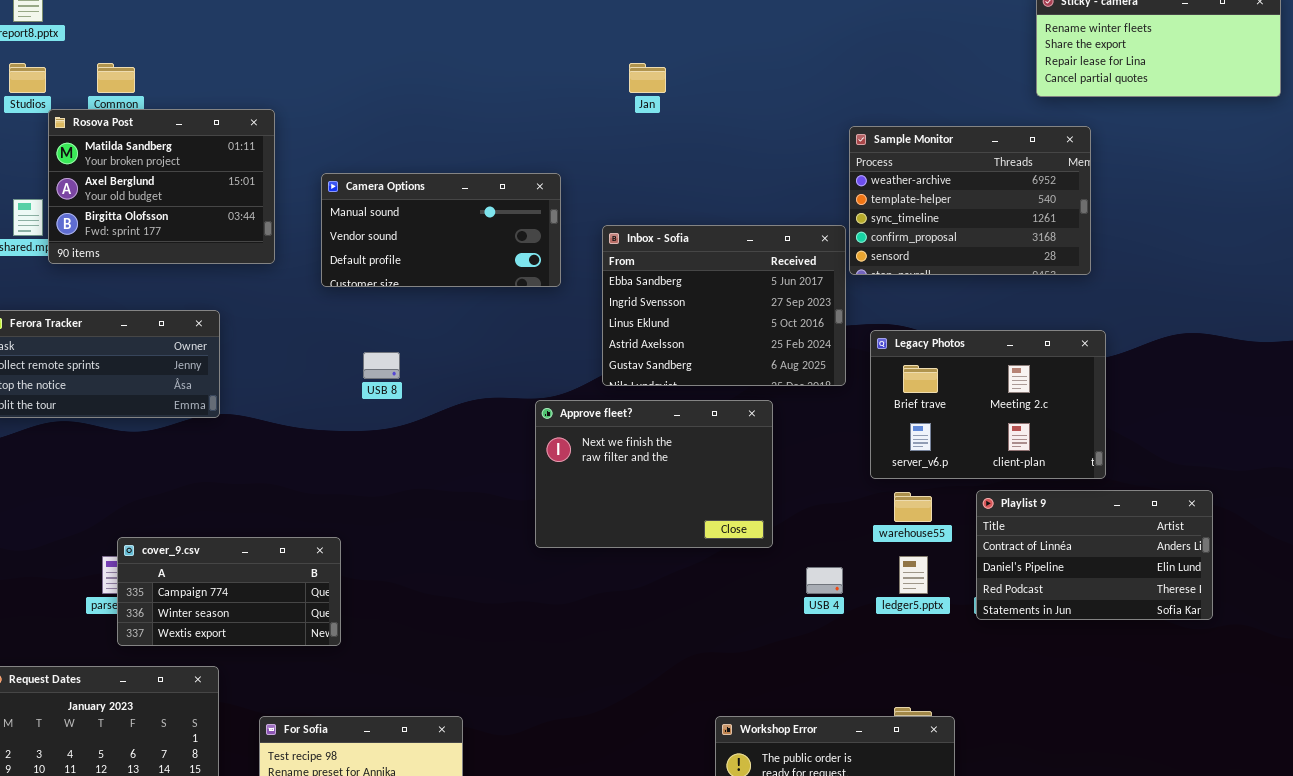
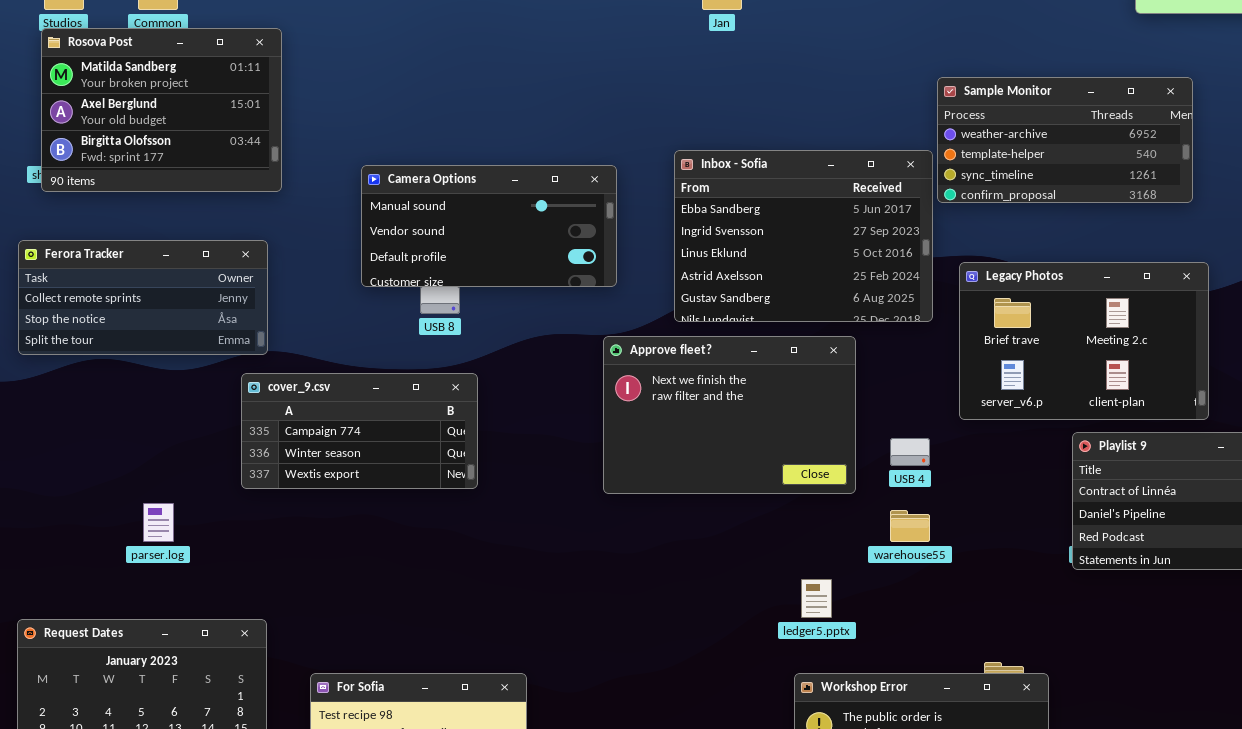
Rosova Post: [48,109,275,264] -> [41,28,282,192], moved
Sample Monitor: [849,126,1091,275] -> [937,77,1193,203], resized
Camera Options: [321,173,561,287] -> [361,165,617,287], moved
warehouse55: [894,492,932,522] -> [890,510,930,542], moved
cover_9.csv: [117,537,341,646] -> [241,373,478,489], moved
ledger5.pptx: [899,556,928,594] -> [801,579,832,618], moved
USB 4: [806,567,843,594] -> [890,438,930,466], moved

